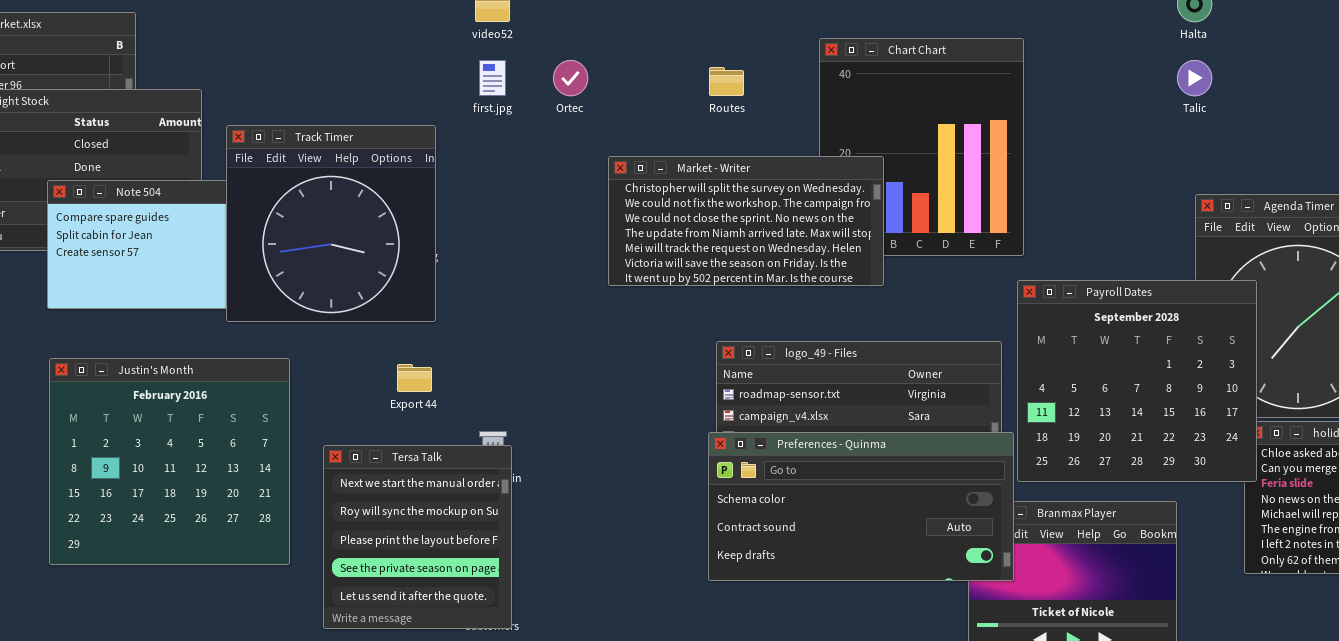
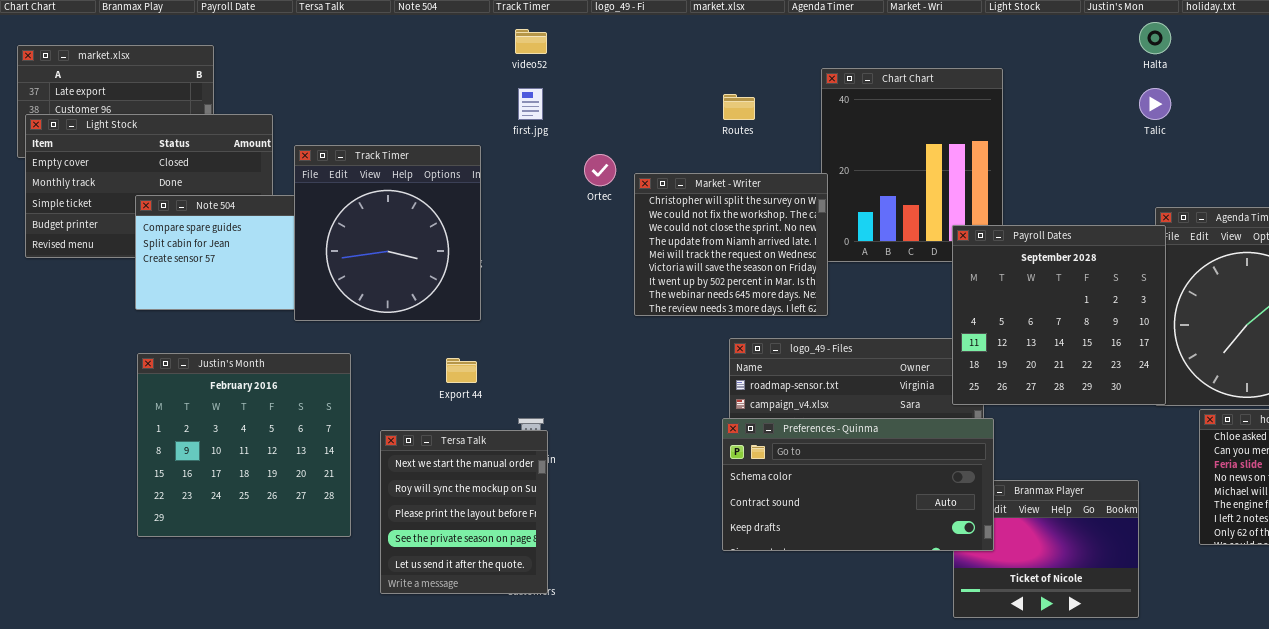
Ortec: [553,60,588,96] -> [584,154,616,186], moved
Market - Writer: [608,156,884,286] -> [634,173,828,316], resized
Payroll Dates: [1017,280,1257,482] -> [952,225,1166,405], moved

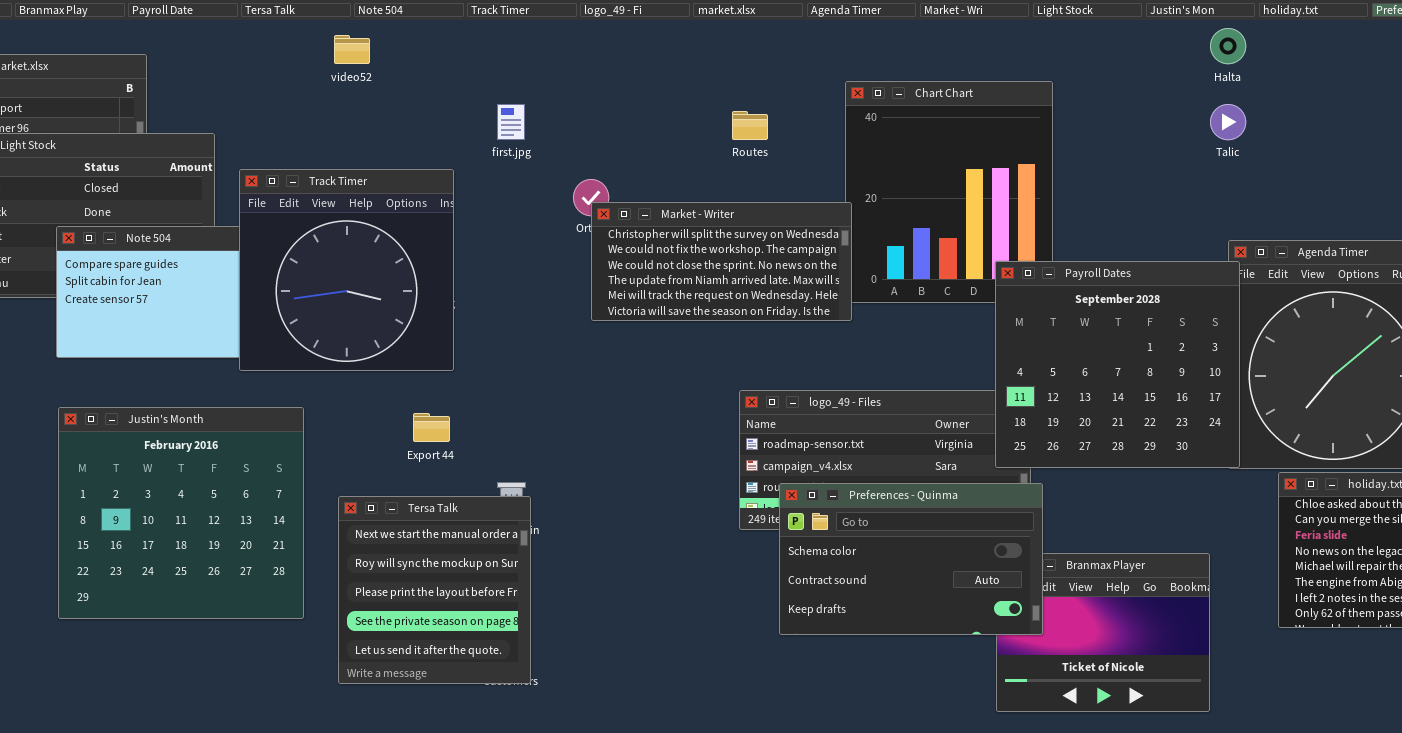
video52: [515,29,547,54] -> [334,35,370,64], moved
Market - Writer: [634,173,828,316] -> [591,202,852,321], resized
Preferences - Quinma: [722,418,994,551] -> [779,483,1043,635], resized

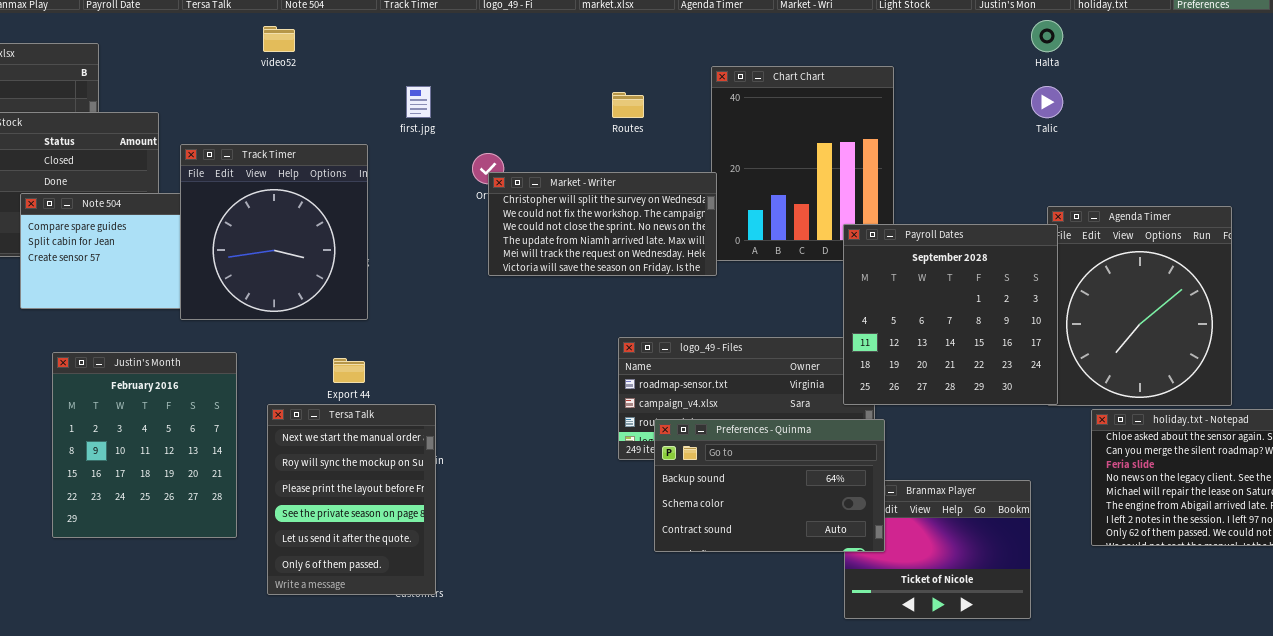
Justin's Month: [58,407,304,619] -> [52,352,237,538], resized
Preferences - Quinma: [779,483,1043,635] -> [654,419,885,552], scrolled up 1 row
Tersa Talk: [338,496,531,684] -> [267,404,436,595], resized

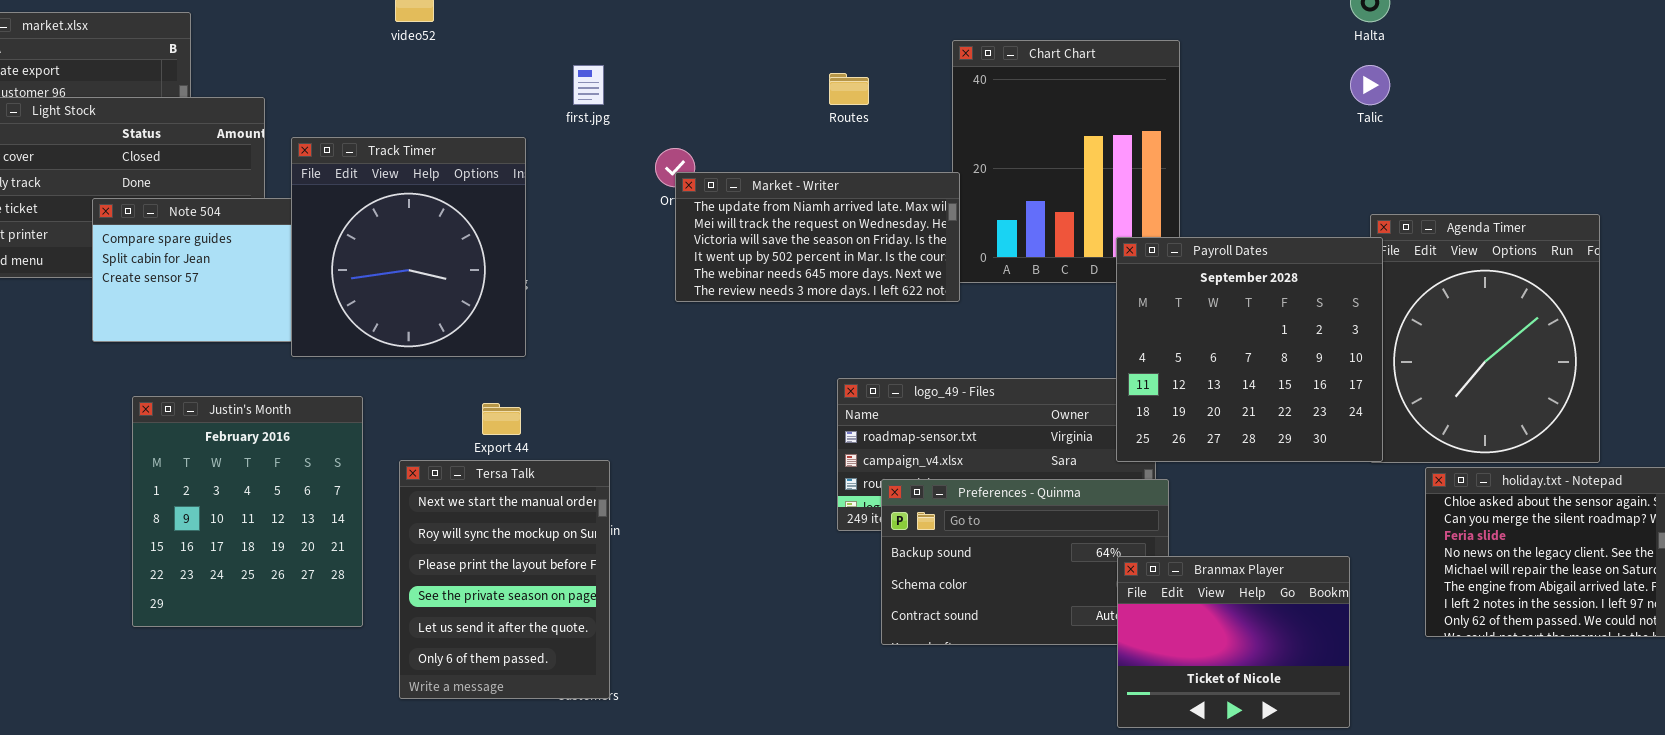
Market - Writer: [488,172,717,276] -> [675,172,960,302], scrolled down 3 rows
Branmax Player: [844,480,1031,619] -> [1117,556,1350,728], raised

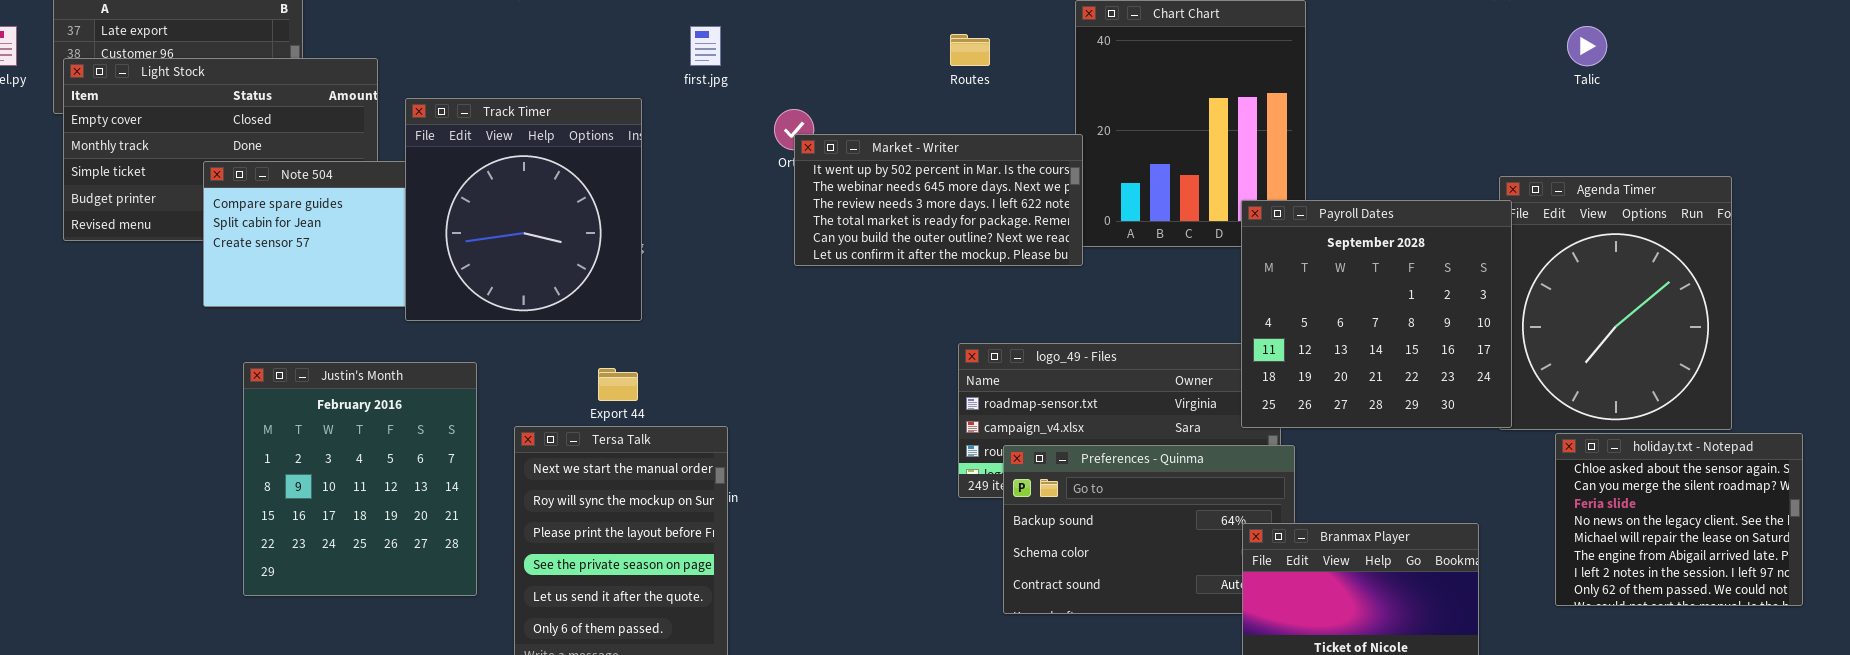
Talic: [1350,65,1390,105] -> [1567,26,1607,66], moved
Market - Writer: [675,172,960,302] -> [794,134,1083,266], scrolled down 3 rows

